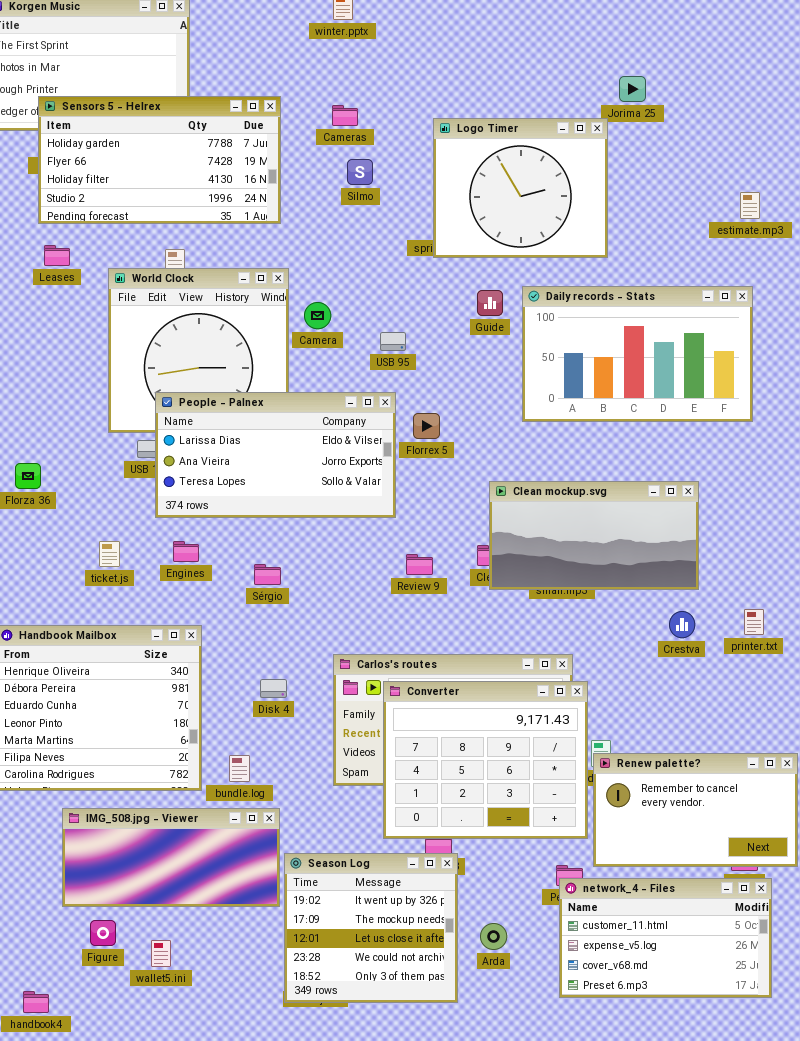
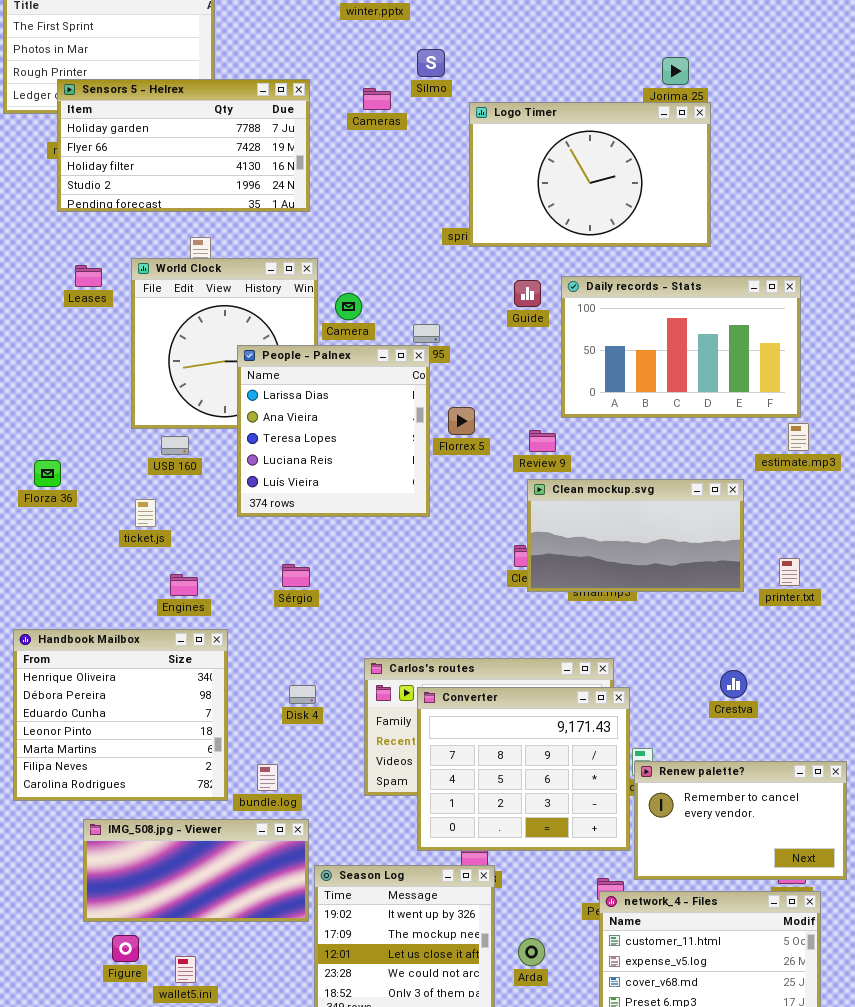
Logo Timer: [433,118,608,258] -> [469,102,711,247], resized
Silmo: [347,159,373,185] -> [417,49,445,77], moved
estimate.mp3: [740,192,760,219] -> [788,423,809,451], moved
Leases: [44,245,70,266] -> [75,265,102,287], moved
People - Palnex: [155,392,396,518] -> [237,345,430,517], resized
ticket.js: [99,541,120,567] -> [135,499,156,527], moved
Engines: [173,541,199,562] -> [170,574,198,596], moved
Review 9: [406,554,433,575] -> [529,430,556,452], moved
printer.txt: [744,609,764,635] -> [779,558,800,586], moved
Crestva: [669,611,695,638] -> [720,670,747,698], moved

